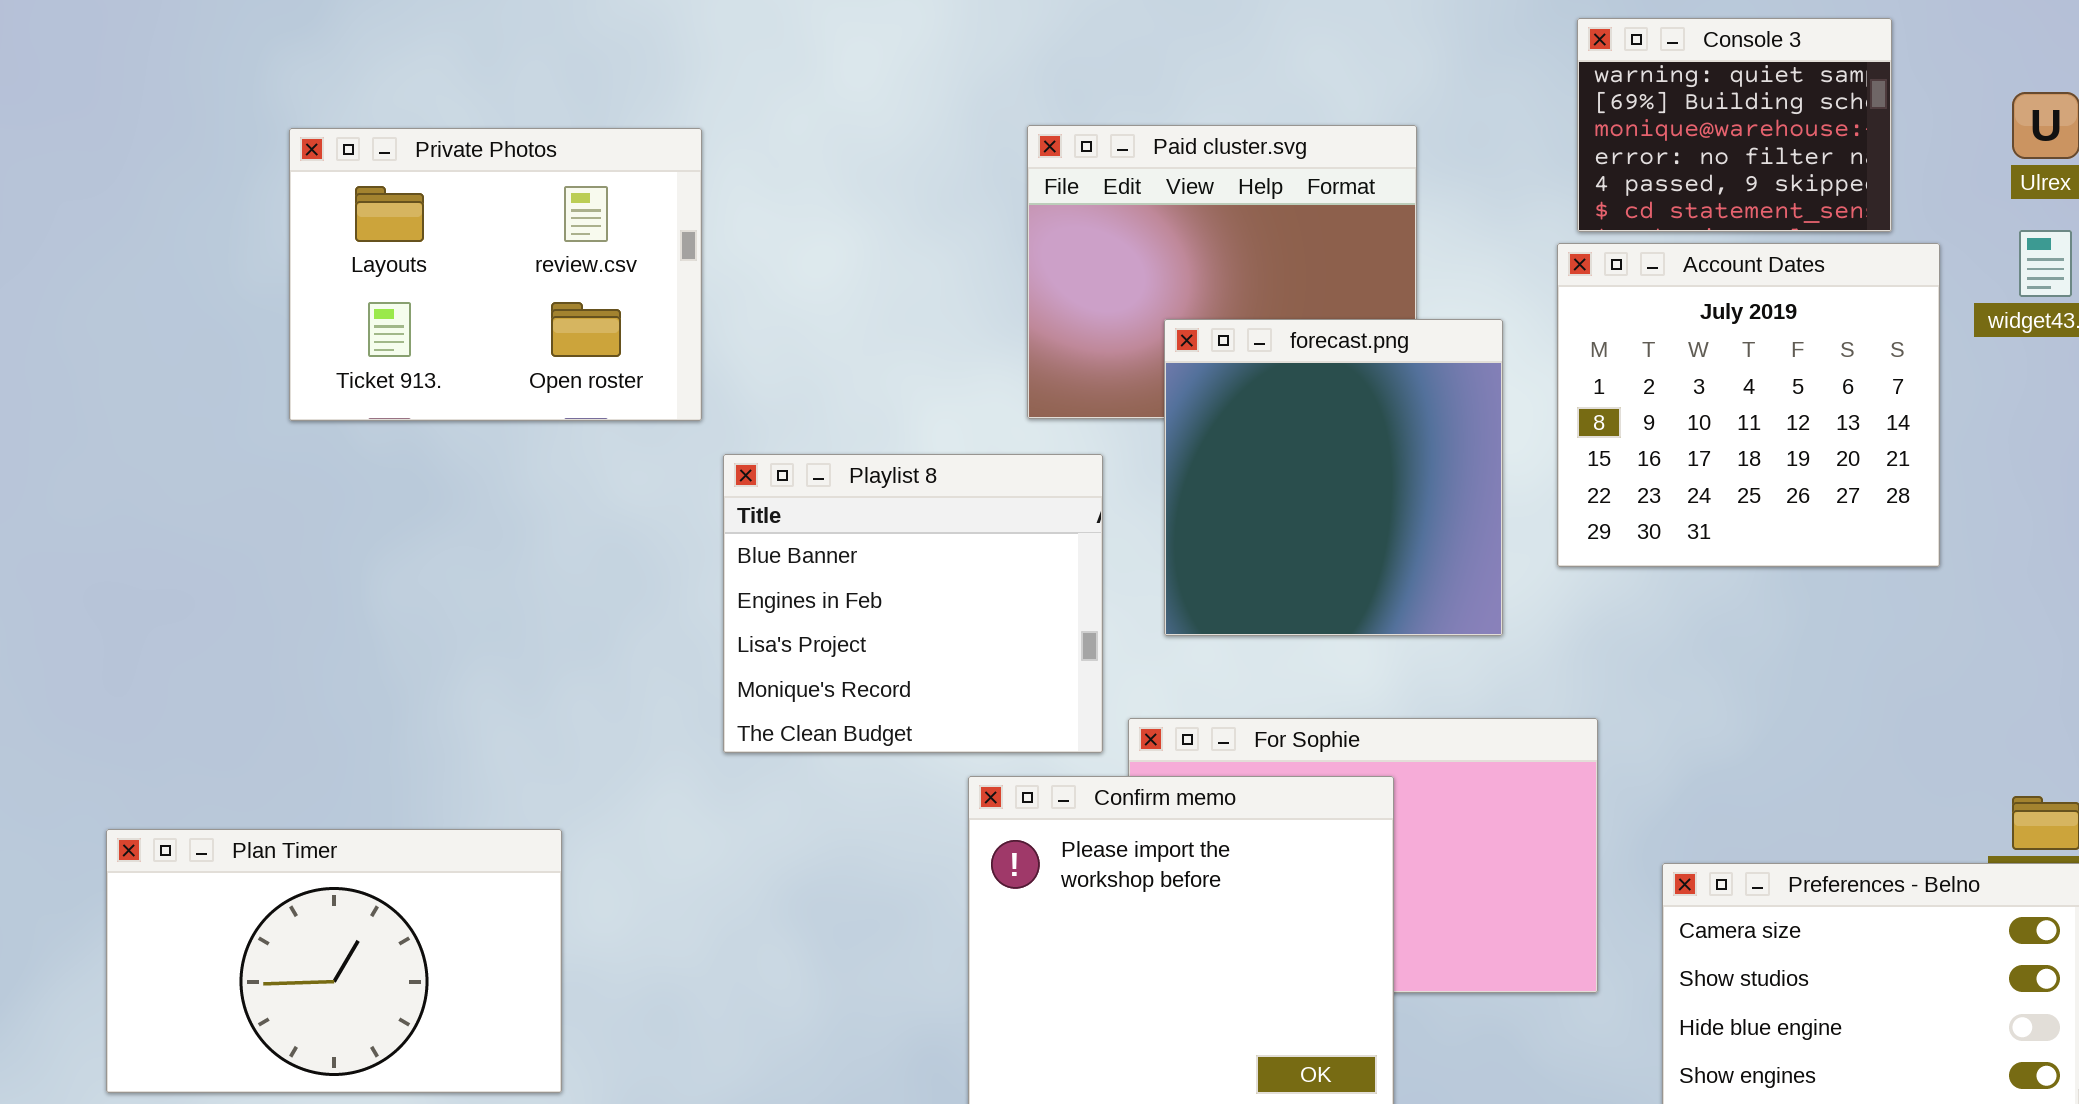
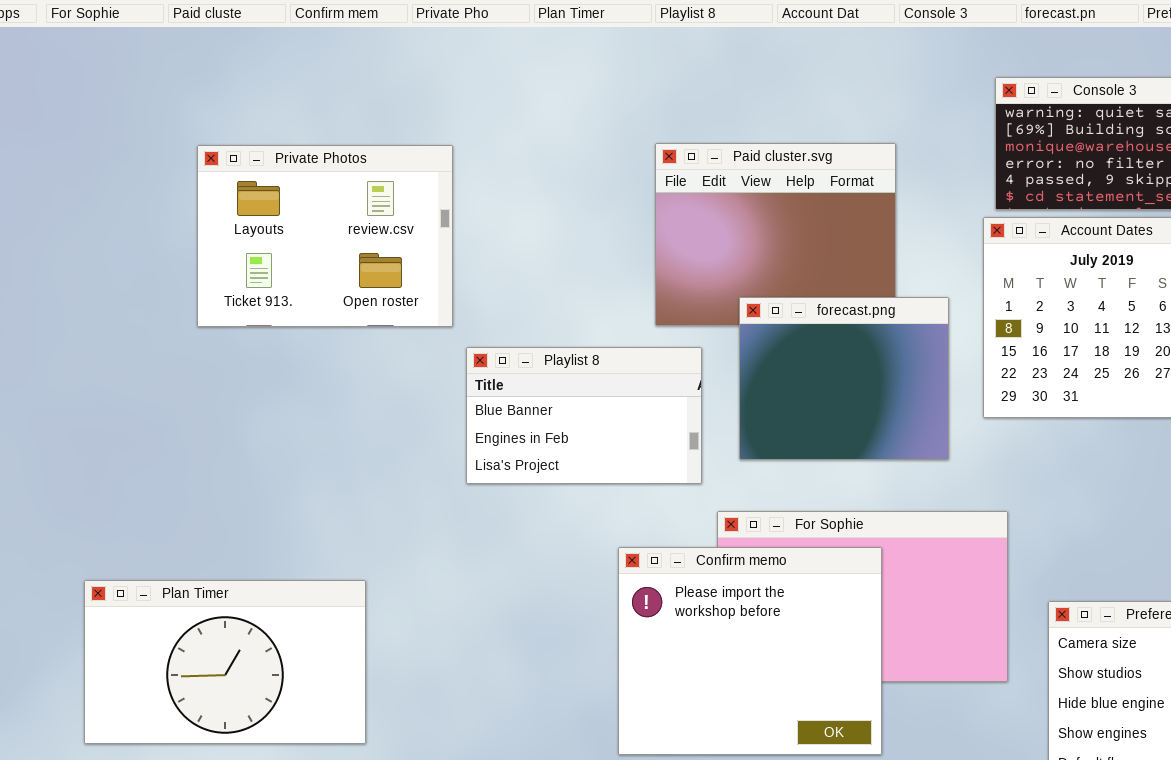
forecast.png: [1164,319,1503,636] -> [739,297,949,460], resized
Playlist 8: [723,454,1103,753] -> [466,347,702,484], resized

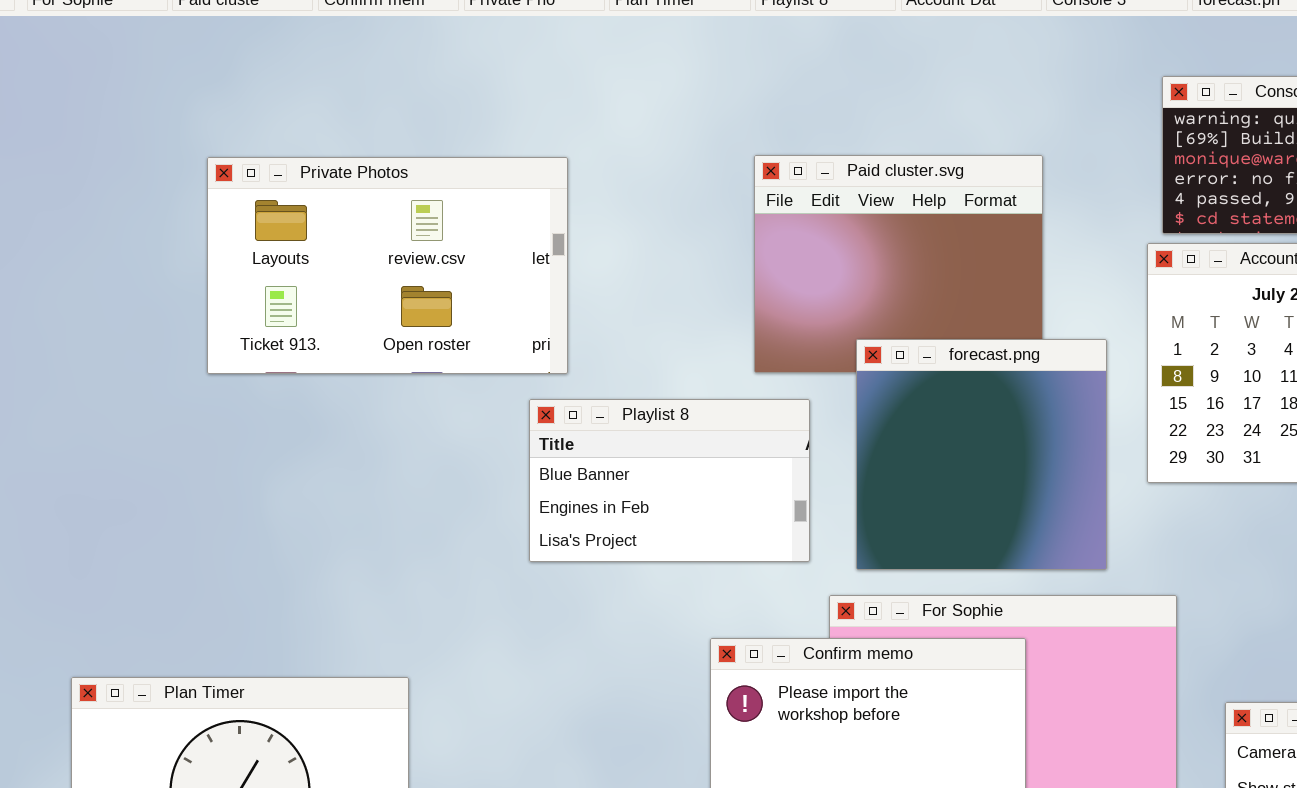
Private Photos: [197,145,453,327] -> [207,157,568,374], resized
forecast.png: [739,297,949,460] -> [856,339,1107,570], resized

